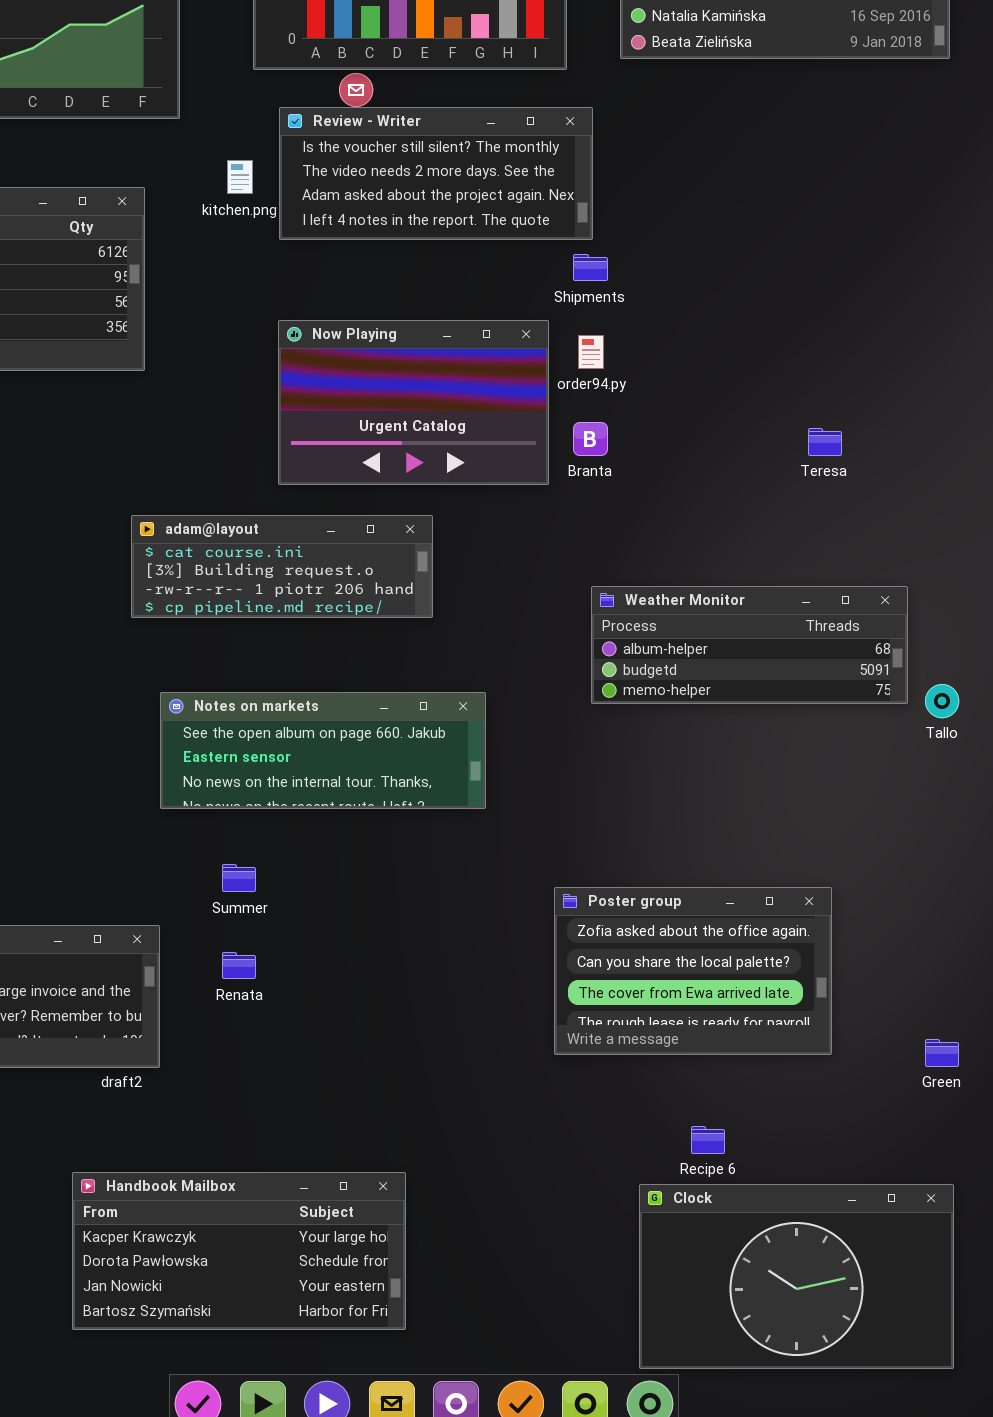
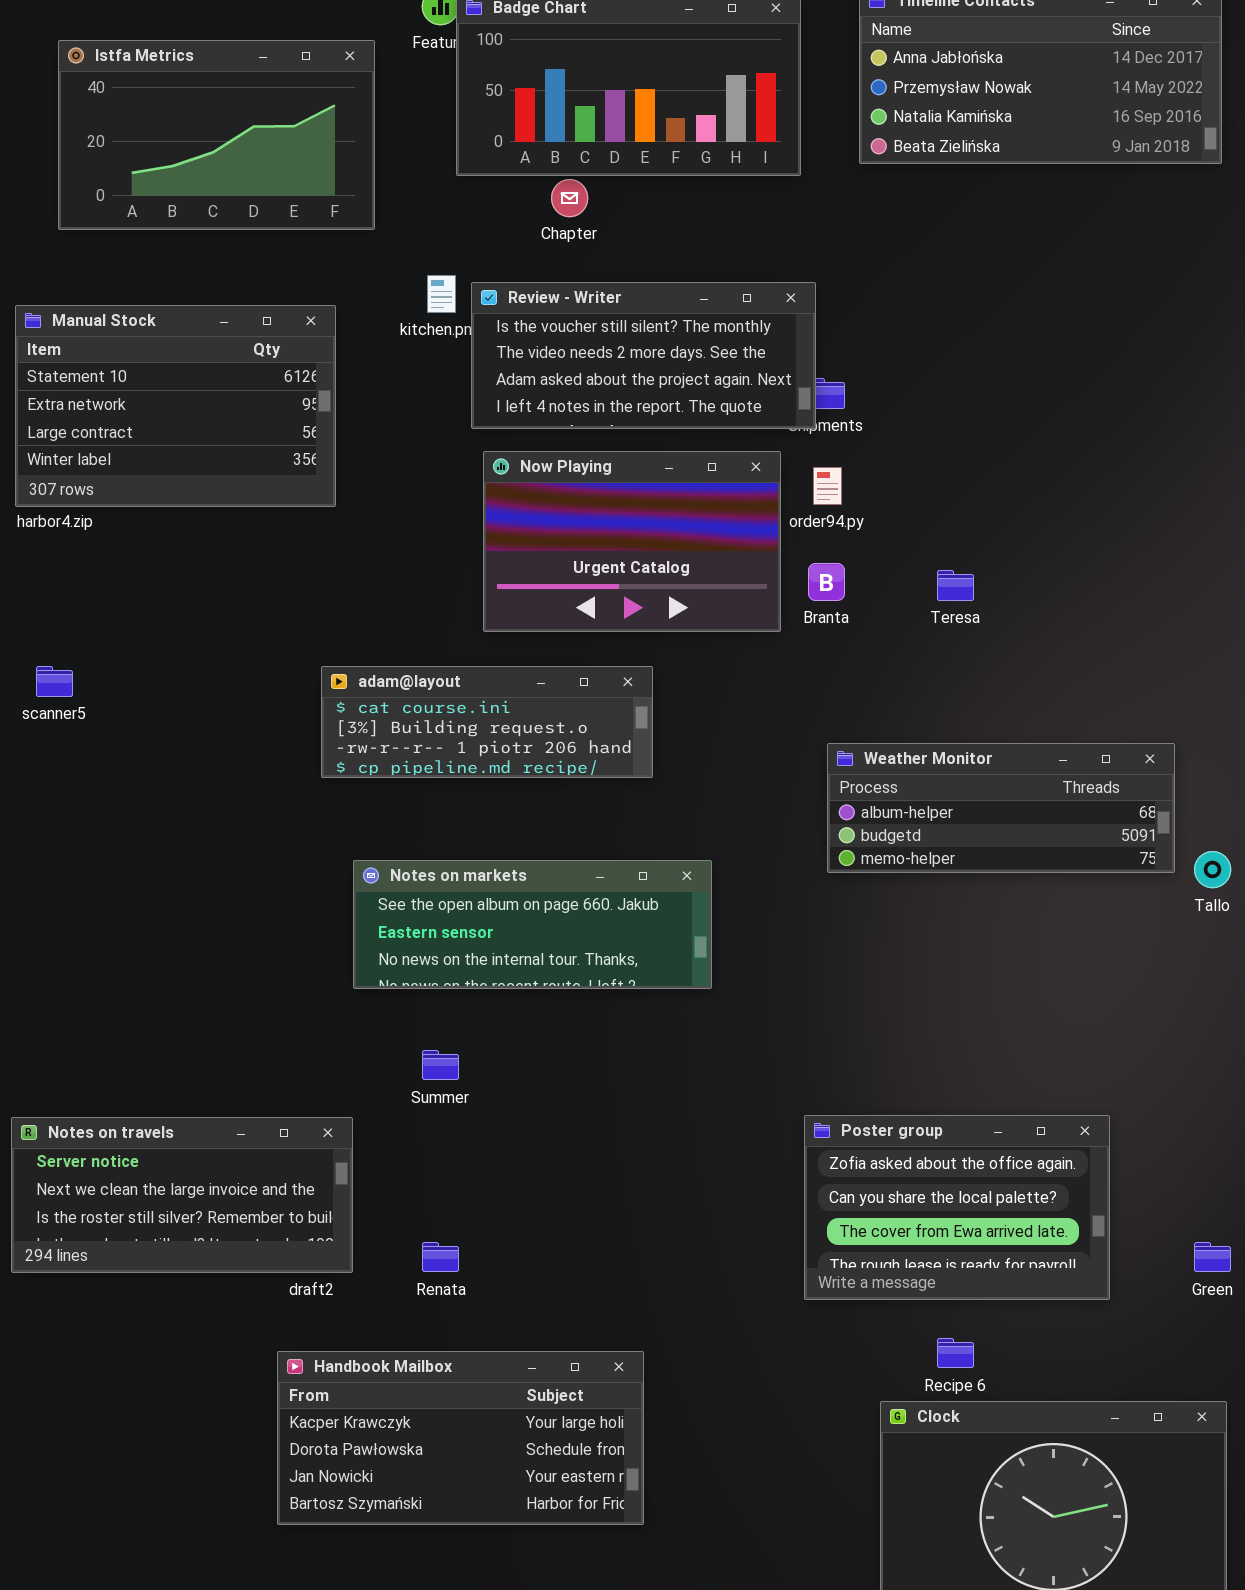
Review - Writer: [279,107,593,240] -> [471,282,816,429], moved
Teresa: [808,428,842,456] -> [937,570,974,601], moved
Poster group: [554,887,832,1055] -> [804,1115,1110,1300], moved
Renata: [222,952,256,979] -> [422,1242,459,1272], moved
Handbook Mailbox: [72,1172,406,1330] -> [277,1351,644,1525], moved

